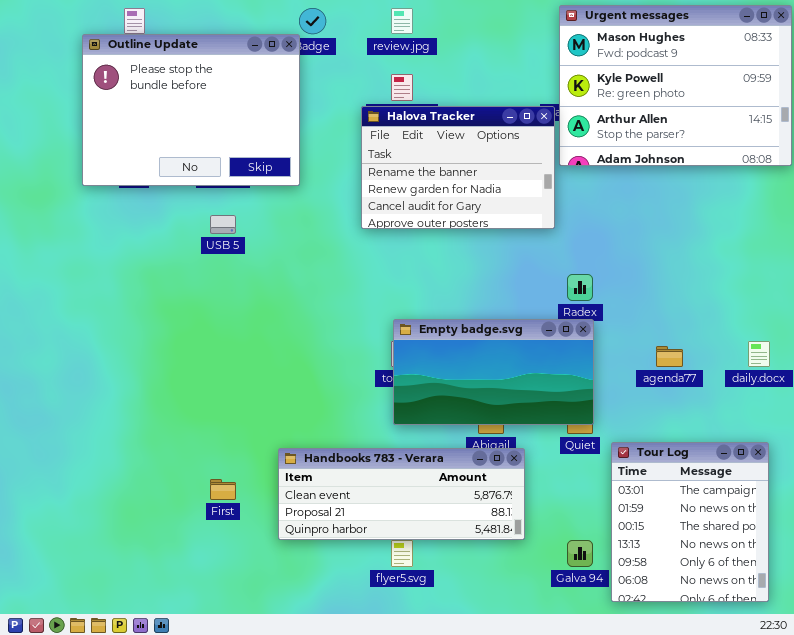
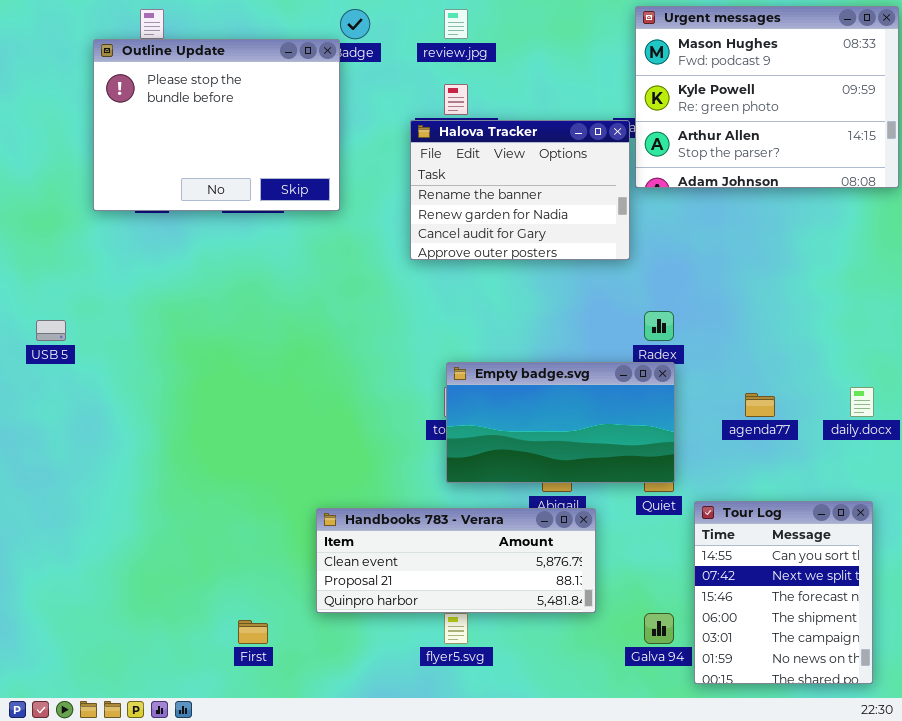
USB 5: [210,215,236,234] -> [36,320,66,341], moved
Tour Log: [611,442,769,602] -> [694,501,873,684], scrolled up 4 rows
First: [210,479,236,500] -> [238,620,268,644], moved

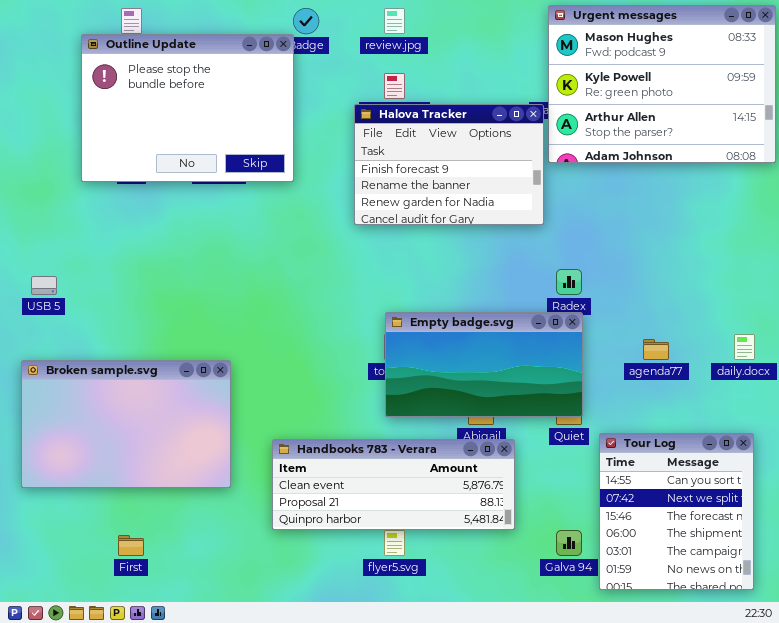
Halova Tracker: [410,120,630,260] -> [354,104,544,225], scrolled up 1 row
Broken sample.svg: none -> [21,360,231,488], opened
First: [238,620,268,644] -> [118,535,144,556], moved

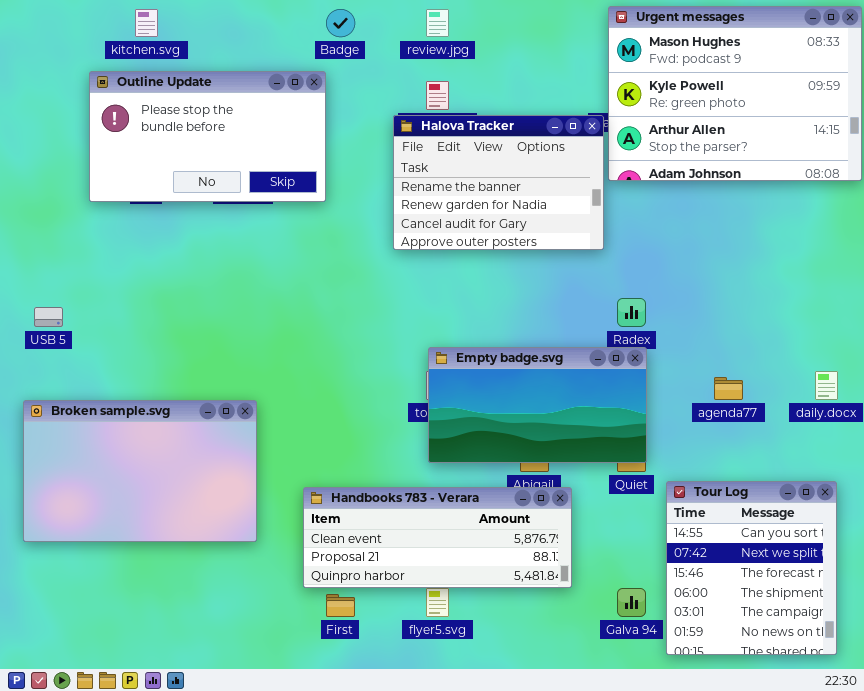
Outline Update: [81,34,294,182] -> [89,71,326,202], resized
Halova Tracker: [354,104,544,225] -> [393,115,604,250], scrolled down 1 row
First: [118,535,144,556] -> [326,594,355,617], moved

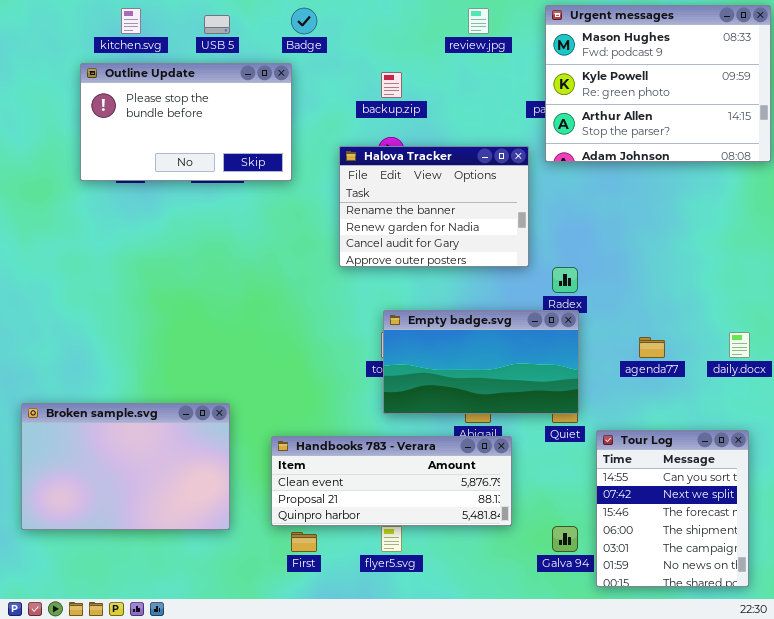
review.jpg: [426,9,449,37] -> [468,8,489,34], moved
Halova Tracker: [393,115,604,250] -> [339,146,529,267], moved
USB 5: [34,307,63,327] -> [204,15,230,34], moved
Broken sample.svg: [23,400,257,542] -> [21,403,230,530], moved

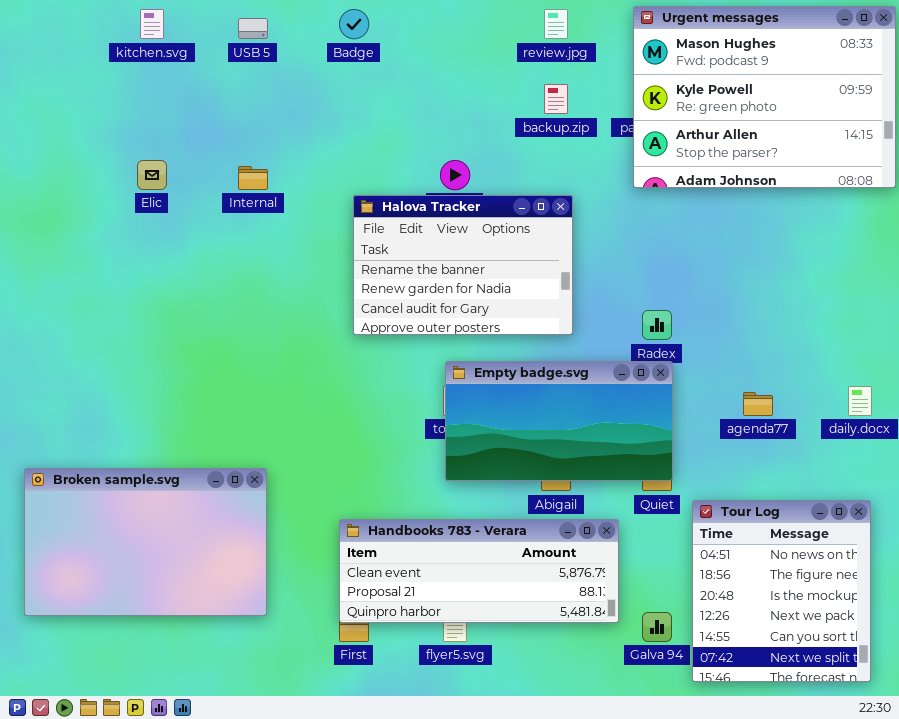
Outline Update: [80,63,292,181] -> none, closed
backup.zip: [381,72,402,98] -> [544,84,568,114], moved
Halova Tracker: [339,146,529,267] -> [353,195,573,335], moved
Tour Log: [596,430,749,587] -> [692,500,871,682], scrolled up 4 rows
Handbooks 783 - Verara: [271,436,512,526] -> [339,519,619,623], moved

